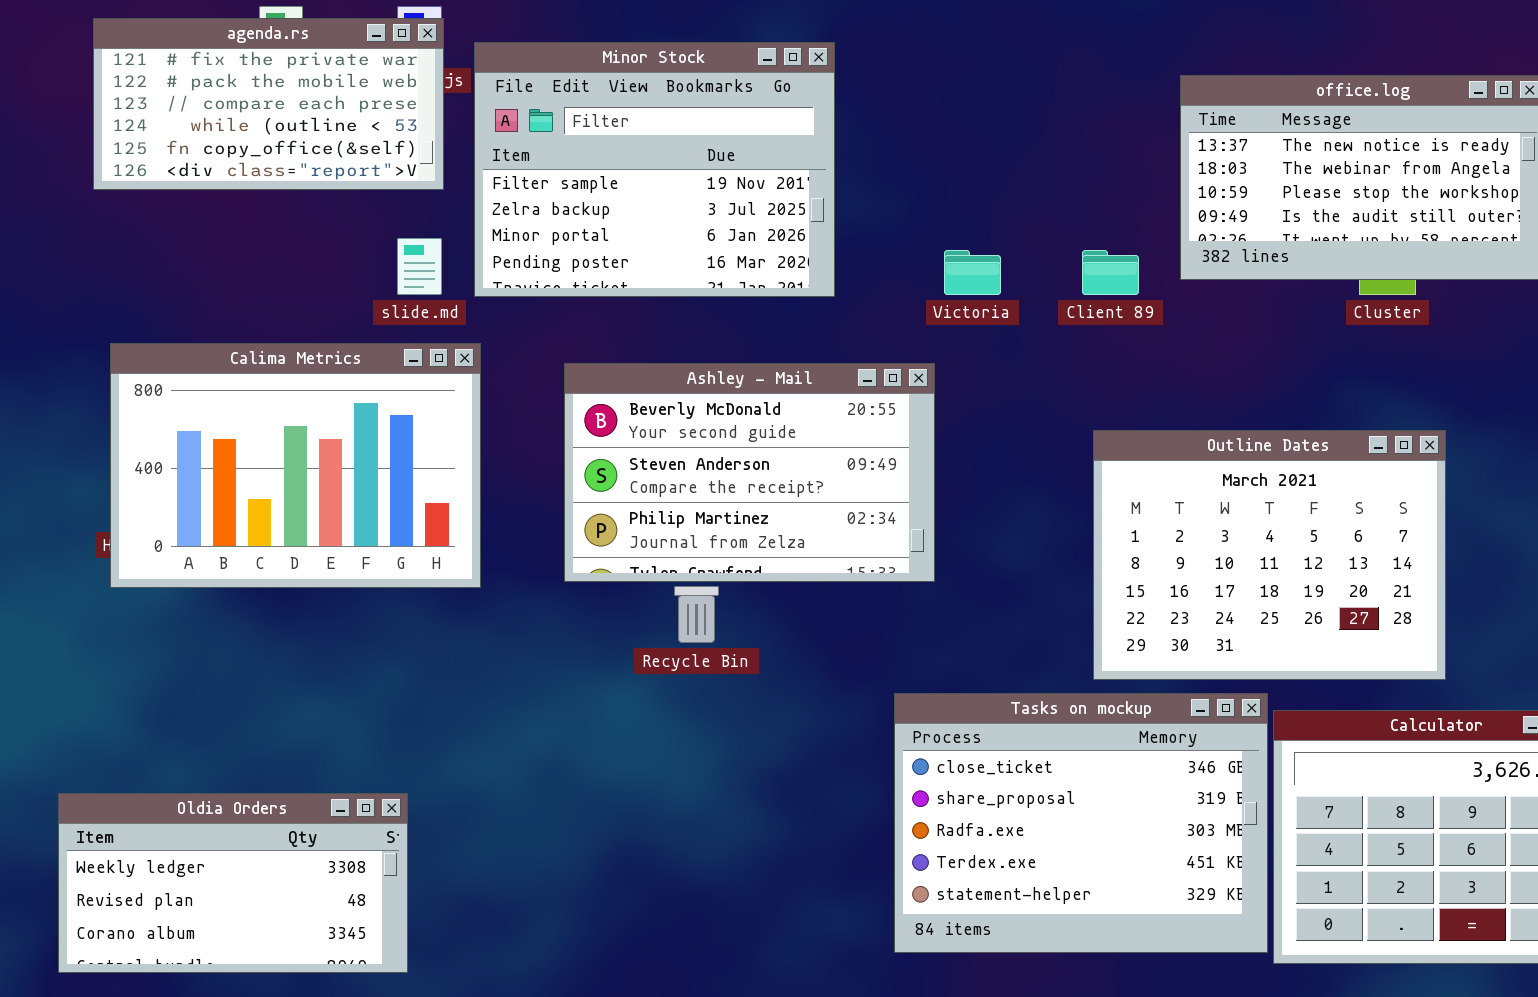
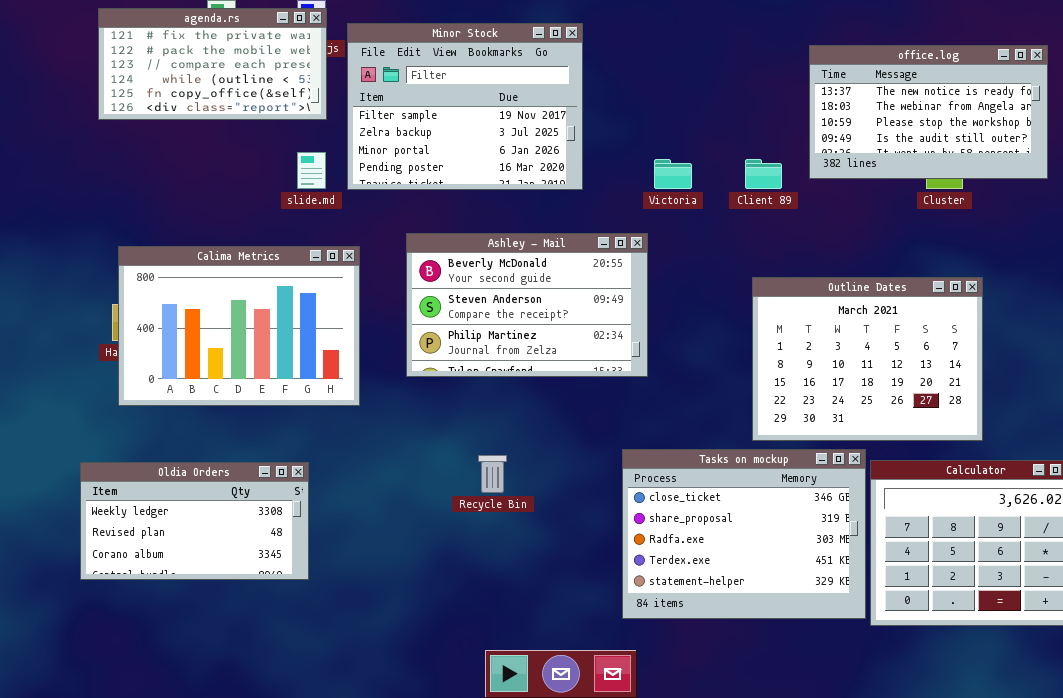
Calima Metrics: [110,343,481,588] -> [118,246,360,406], moved
Recycle Bin: [674,586,719,643] -> [478,455,507,493], moved
Oldia Orders: [58,793,408,973] -> [80,462,309,580], moved

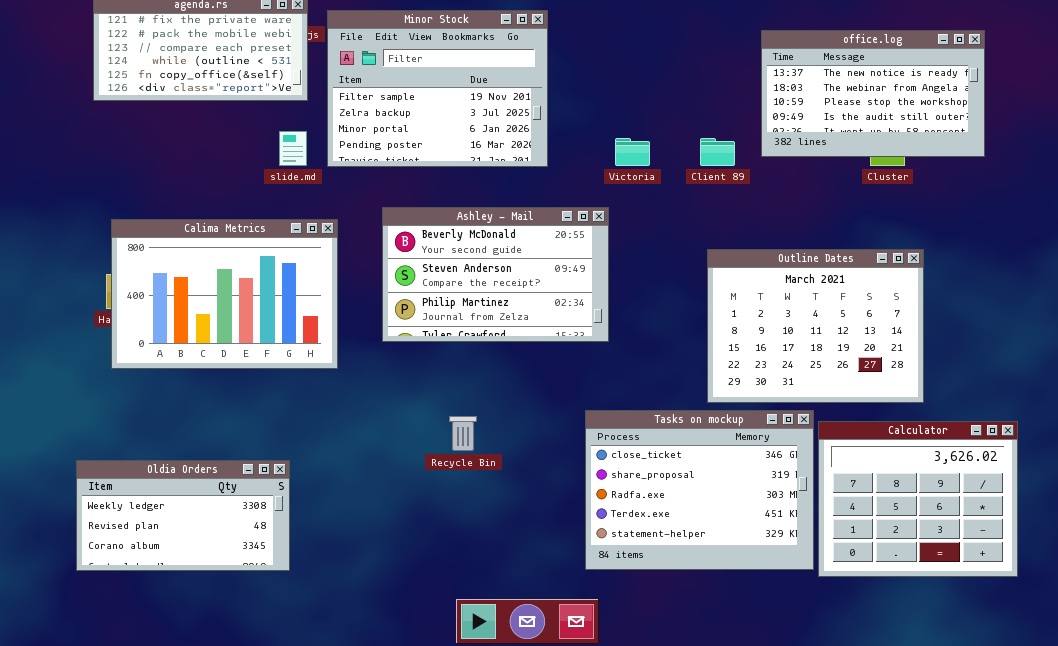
Oldia Orders: [80,462,309,580] -> [76,460,290,571], moved

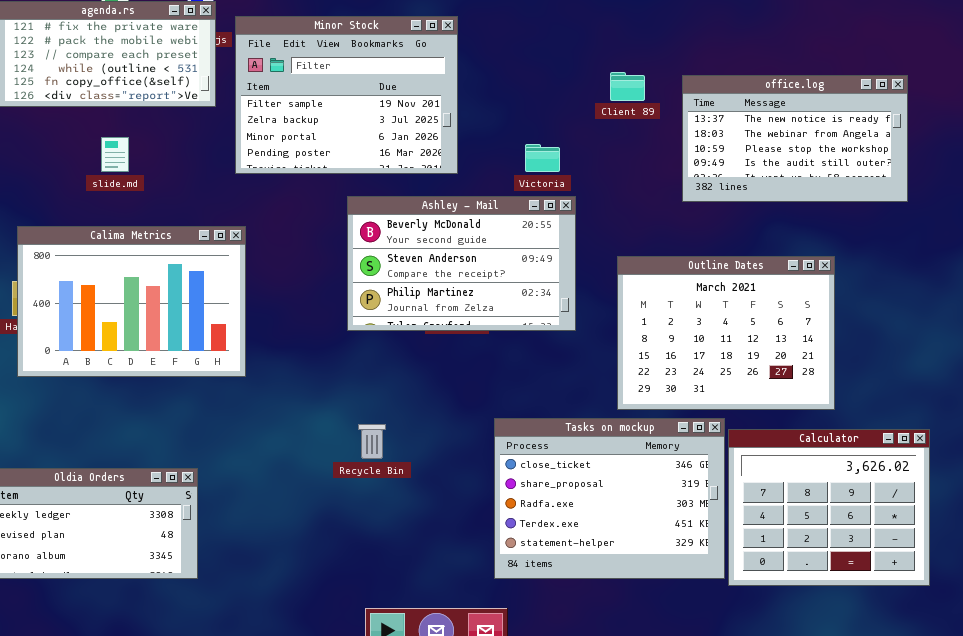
office.log: [761,30,985,157] -> [682,75,908,202], moved
slide.md: [279,131,307,166] -> [101,137,129,172], moved
Client 89: [700,138,735,166] -> [610,72,645,101], moved
Ashley - Mail: [382,207,609,342] -> [347,196,576,331], moved

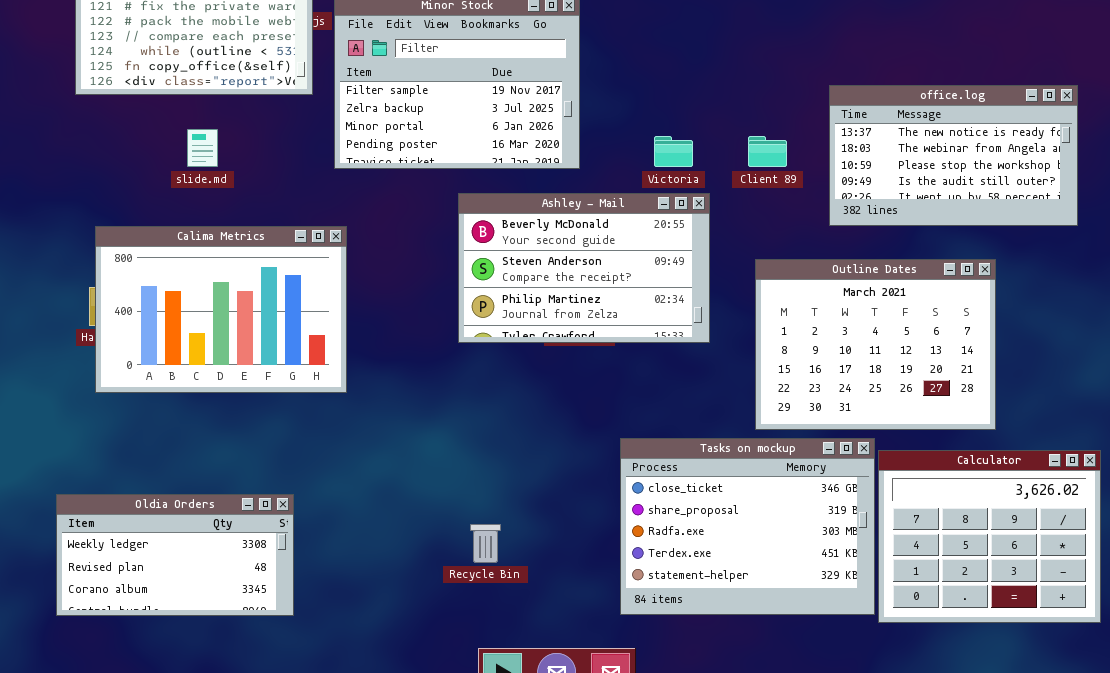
Client 89: [610,72,645,101] -> [748,136,787,167], moved
office.log: [682,75,908,202] -> [829,85,1078,226], moved
Recycle Bin: [358,424,386,459] -> [470,524,501,563], moved

